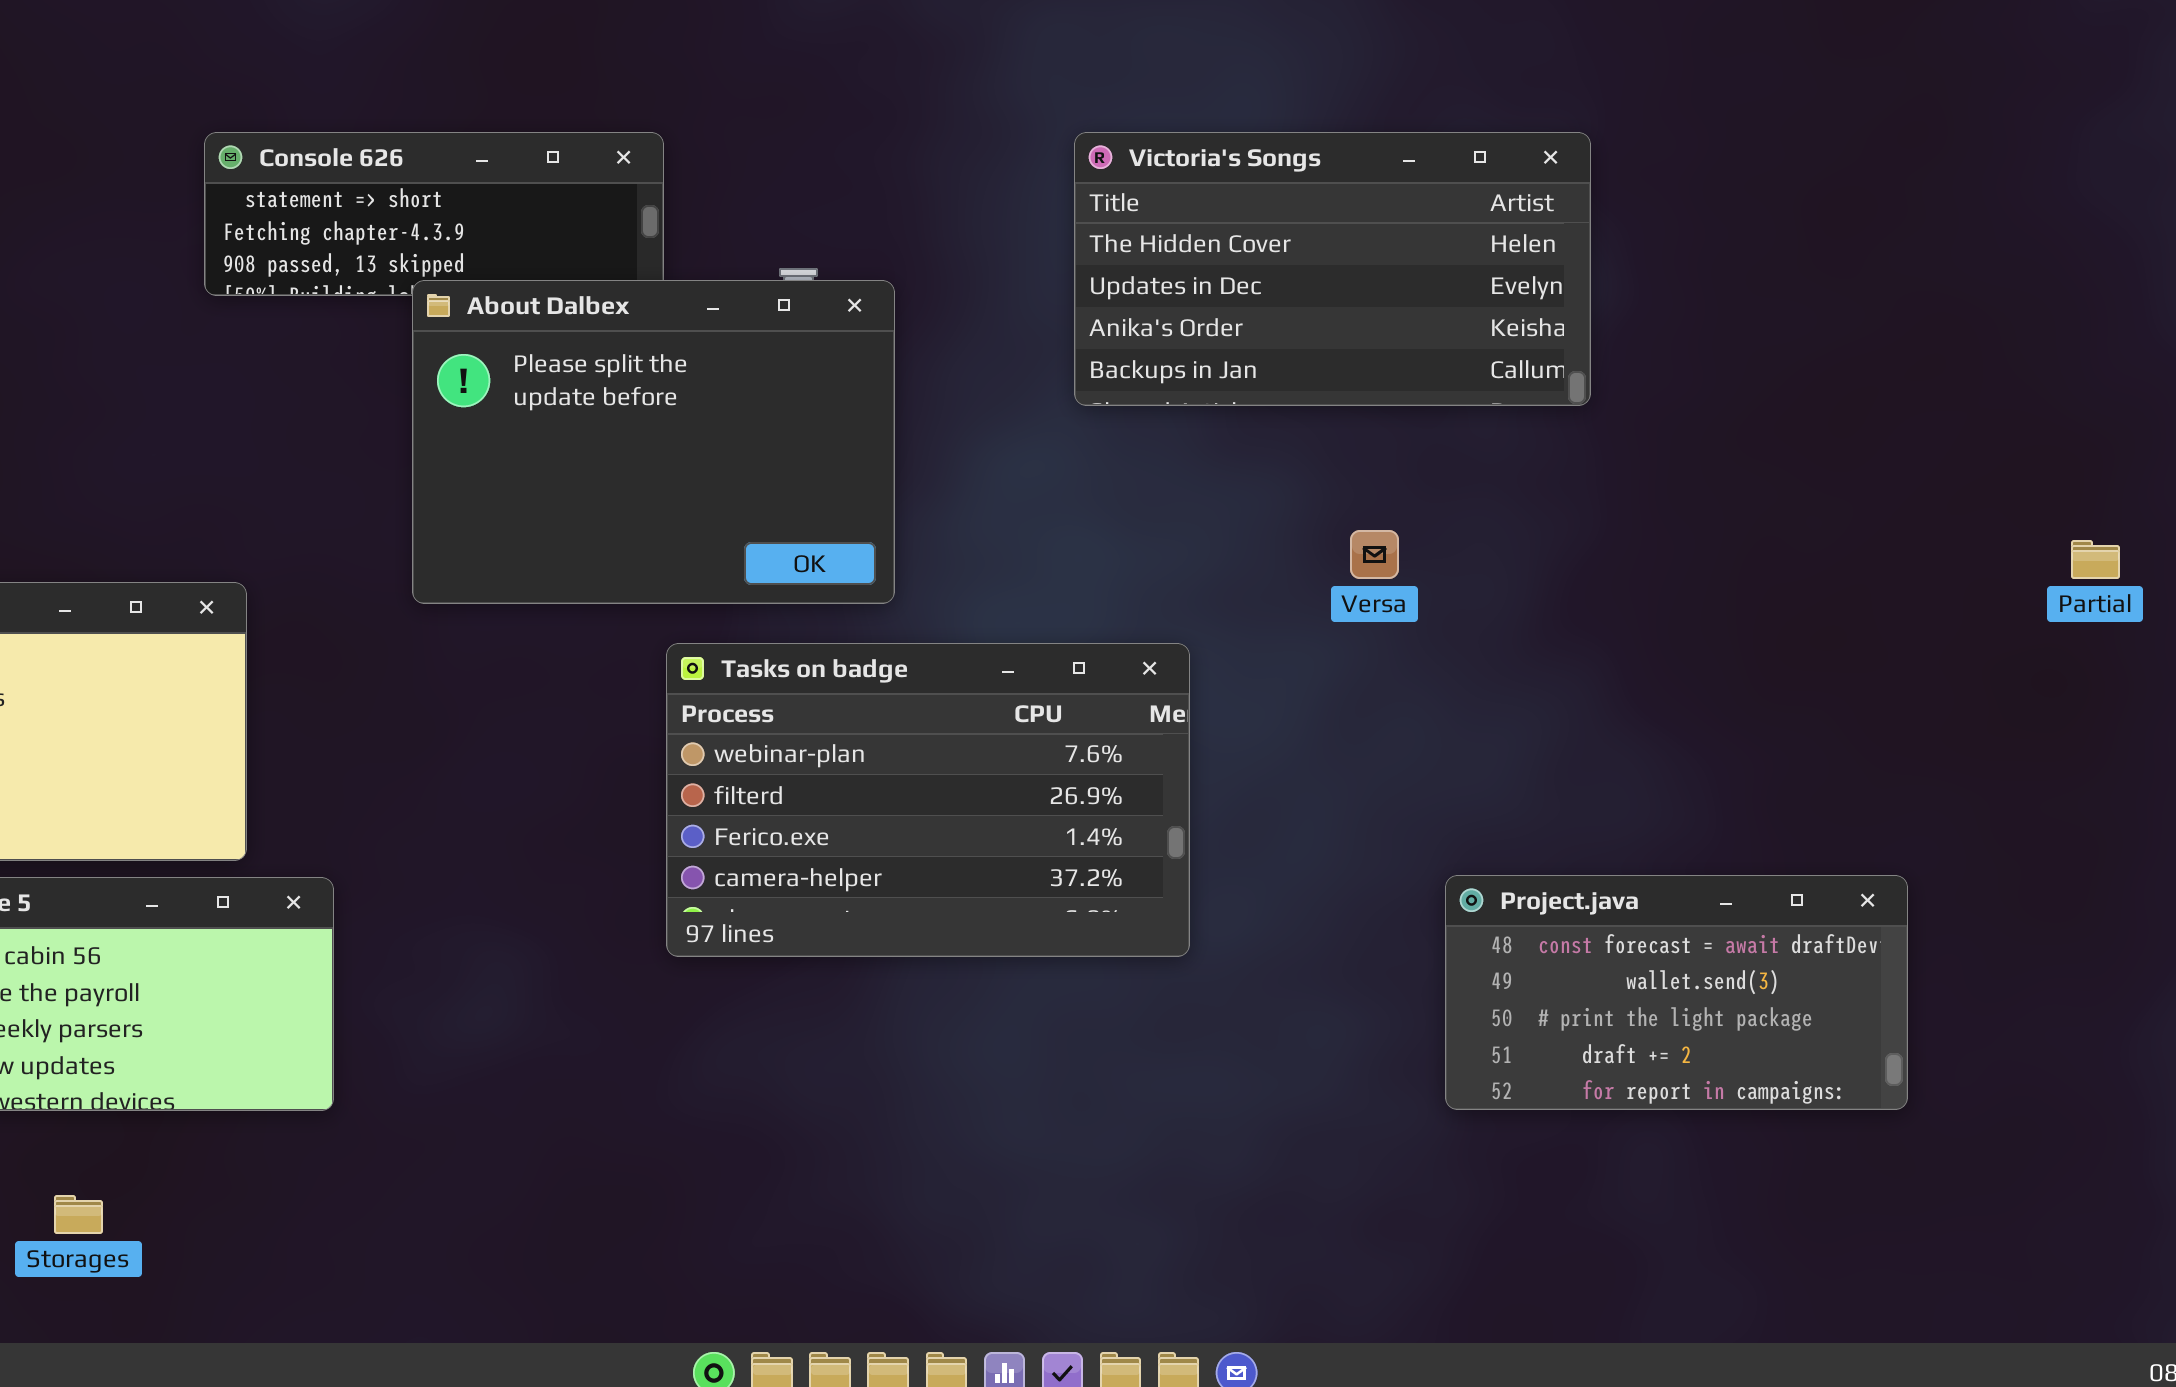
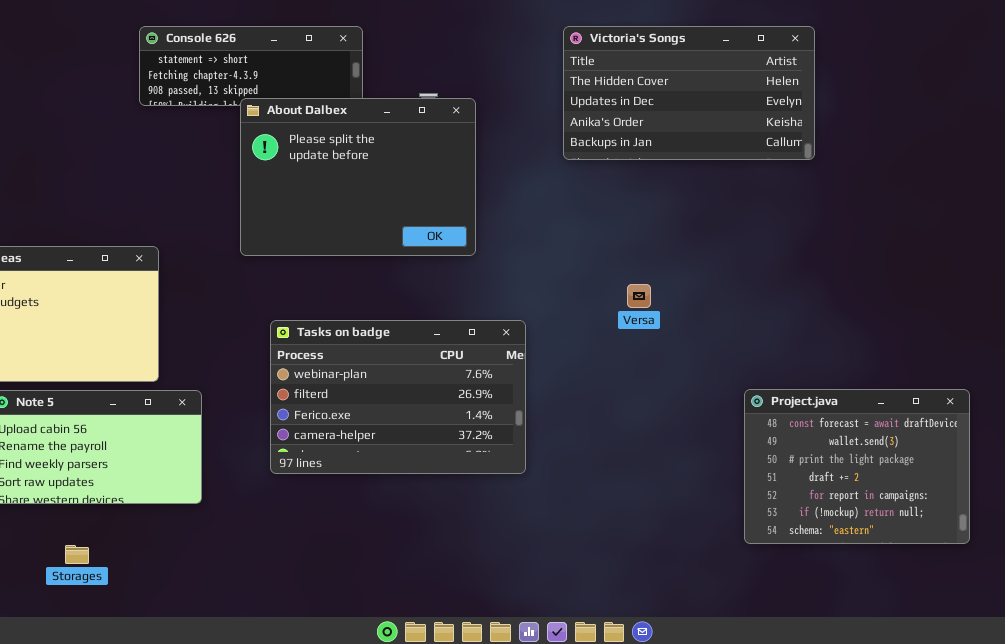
Versa: [1350,530,1399,579] -> [627,284,651,308], moved
Tasks on badge: [666,643,1190,957] -> [270,320,526,474], moved
Project.java: [1445,875,1908,1110] -> [744,389,970,544], resized

